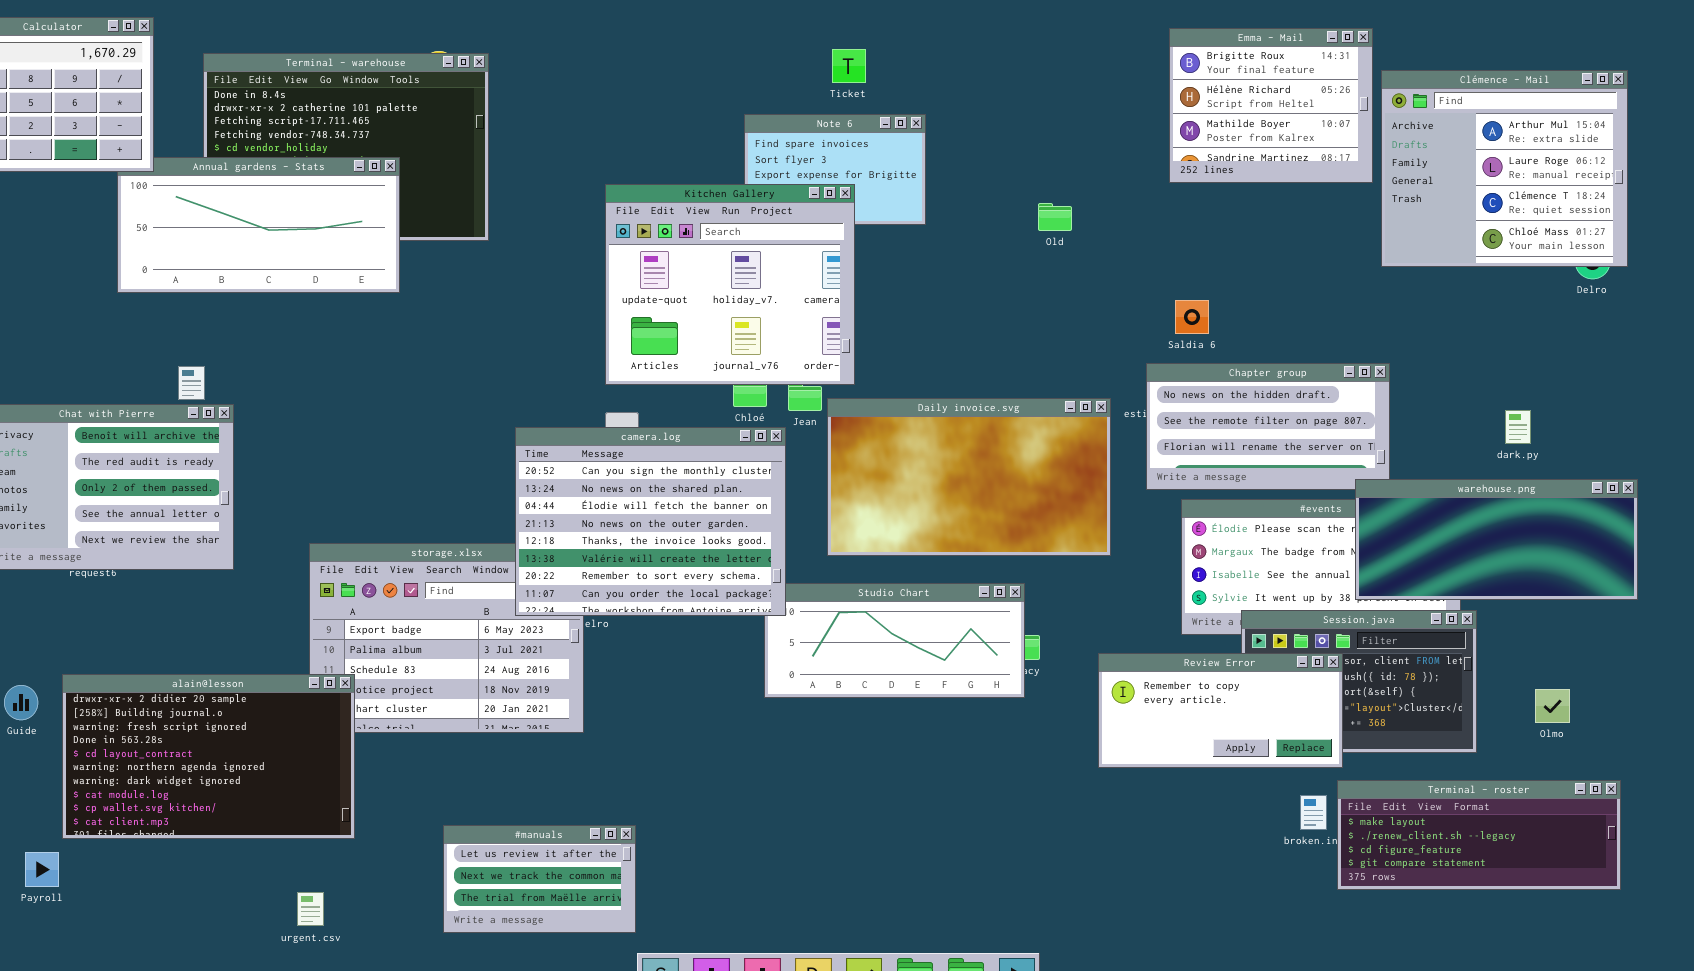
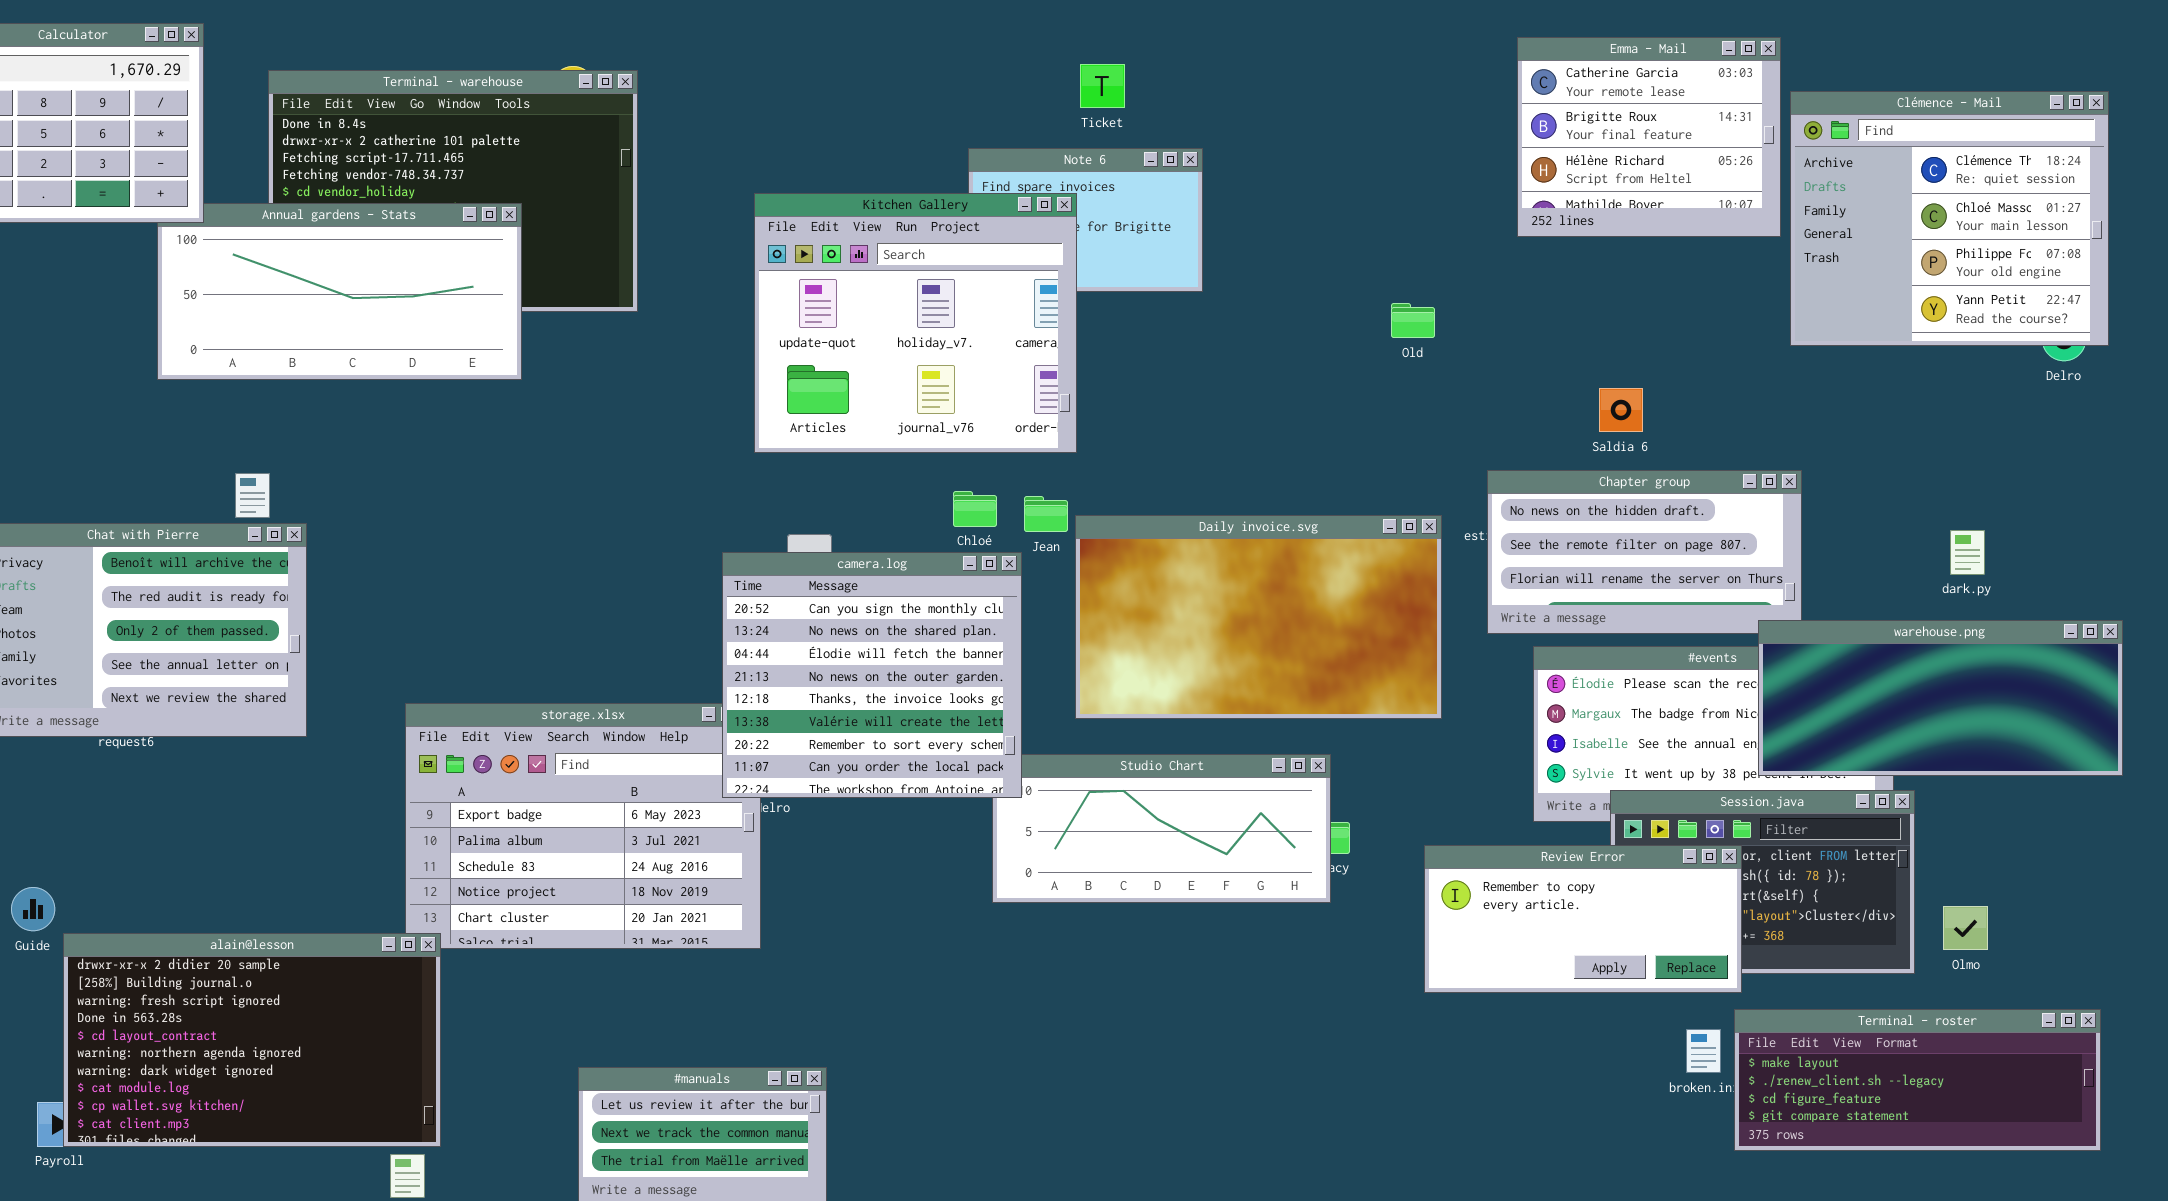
Emma - Mail: [1169,28,1373,183] -> [1517,37,1781,237], scrolled up 1 row
Clémence - Mail: [1381,70,1628,267] -> [1790,91,2109,346], scrolled down 2 rows
Kitchen Gallery: [605,184,855,385] -> [754,193,1077,453], moved
Old: [1038,203,1072,231] -> [1391,303,1435,338], moved
Saldia 6: [1175,300,1209,334] -> [1599,388,1643,432], moved
camera.log: [515,427,786,616] -> [722,552,1022,798], resized
alain@lesson: [62,674,355,839] -> [63,933,441,1147], moved
Olmo: [1535,689,1570,723] -> [1943,906,1988,950], moved

